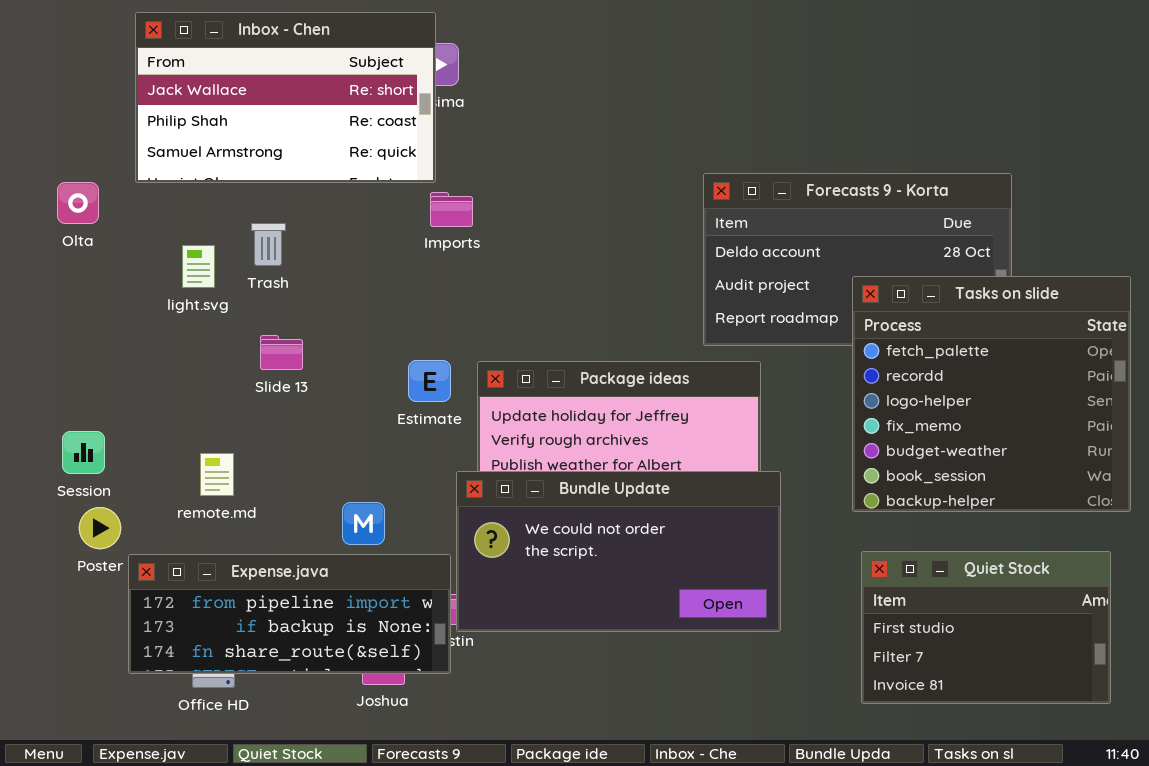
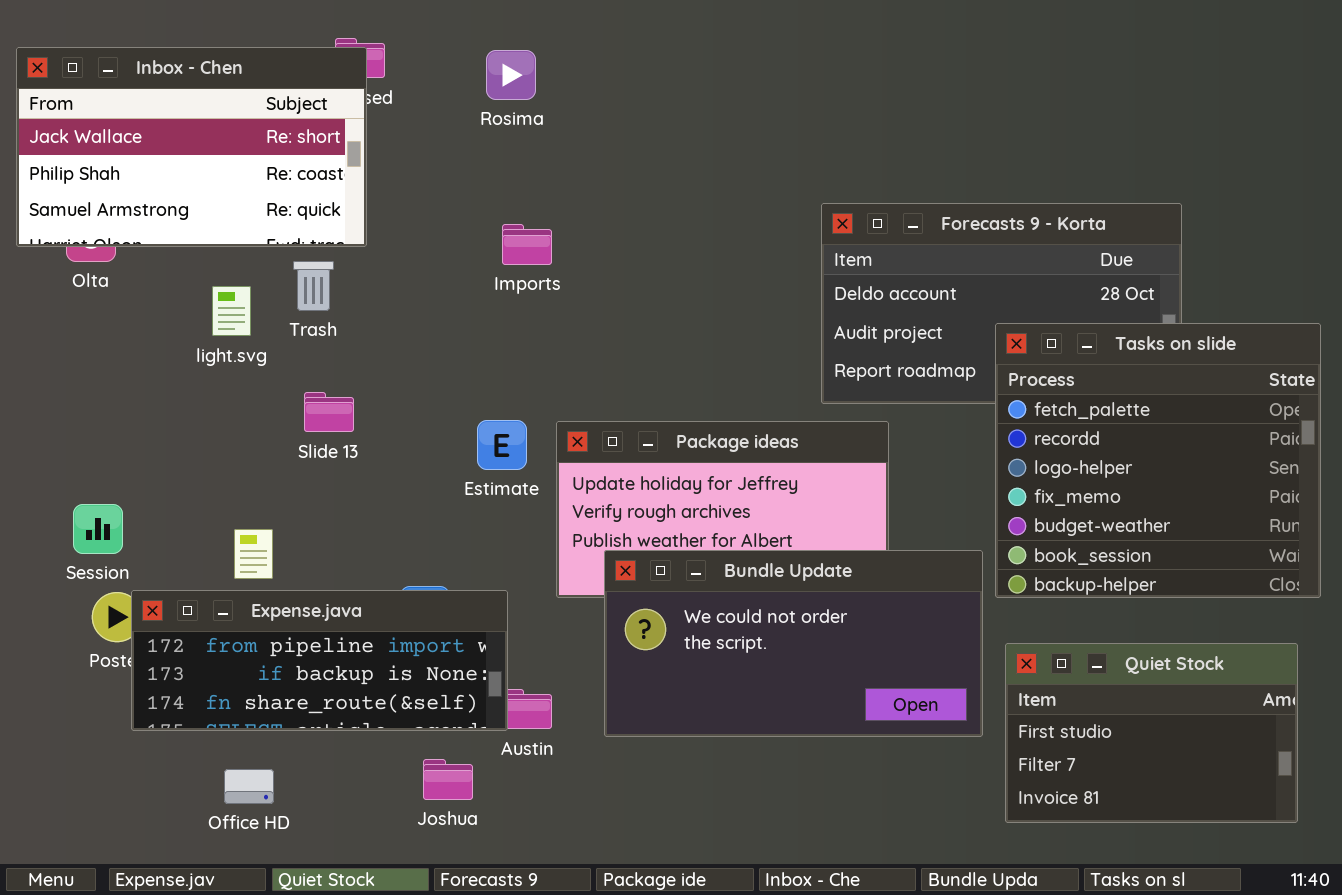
Inbox - Chen: [135,12,436,183] -> [16,47,367,247], moved
Bundle Update: [456,471,781,632] -> [604,550,983,737], moved
Expense.java: [128,554,451,674] -> [131,590,508,731], moved

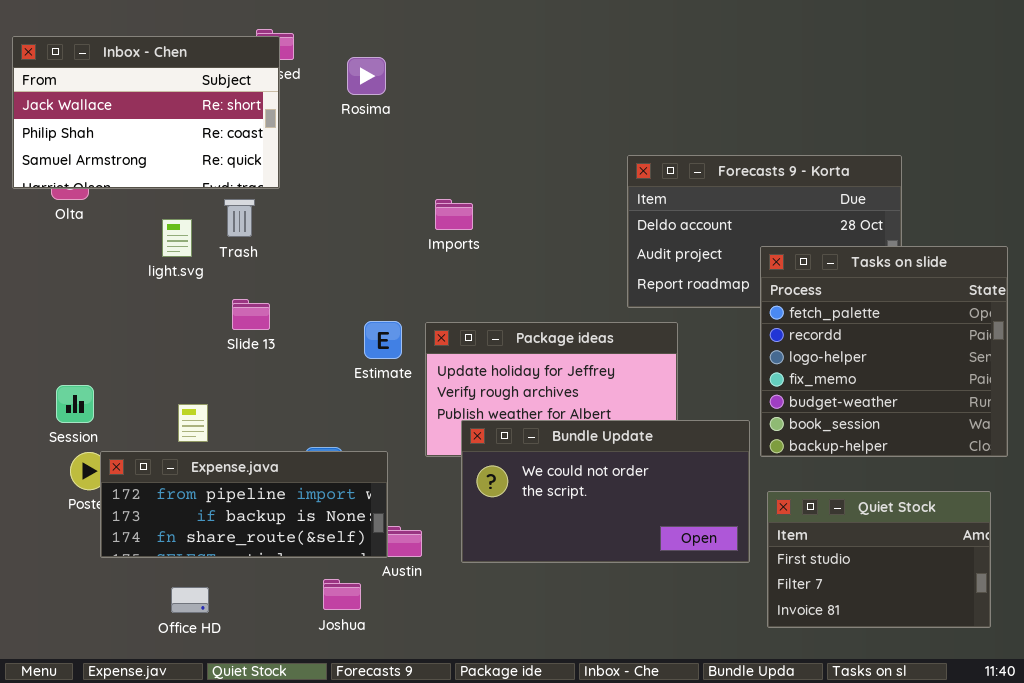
Rosima: [486,50,536,100] -> [347,57,386,95], moved
Imports: [502,224,552,265] -> [435,199,473,230], moved

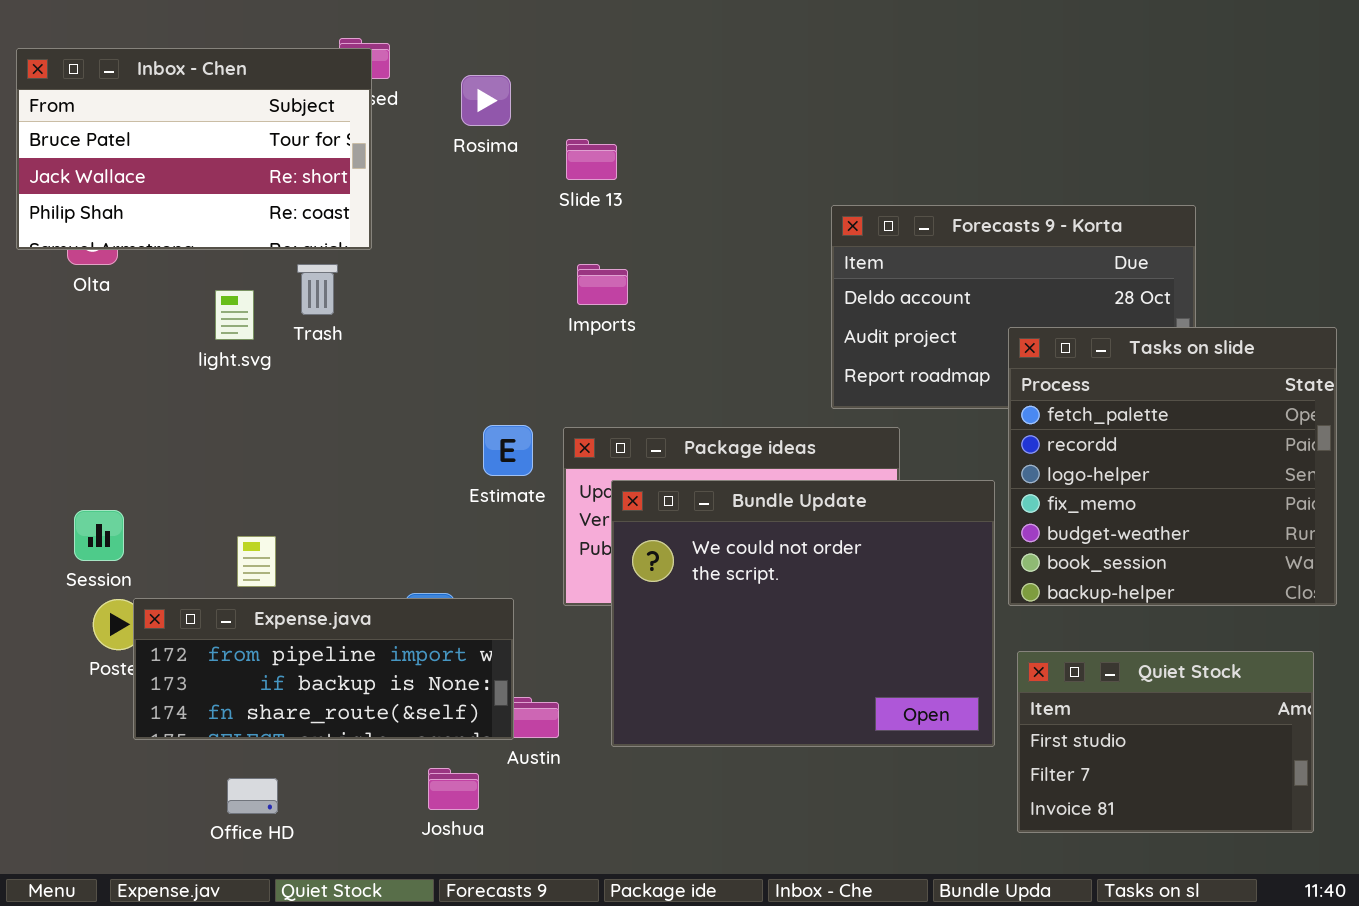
Inbox - Chen: [12,36,280,189] -> [16,48,372,250], scrolled up 1 row
Slide 13: [232,299,270,330] -> [566,139,617,180], moved
Bundle Update: [461,420,750,563] -> [611,480,995,747], resized

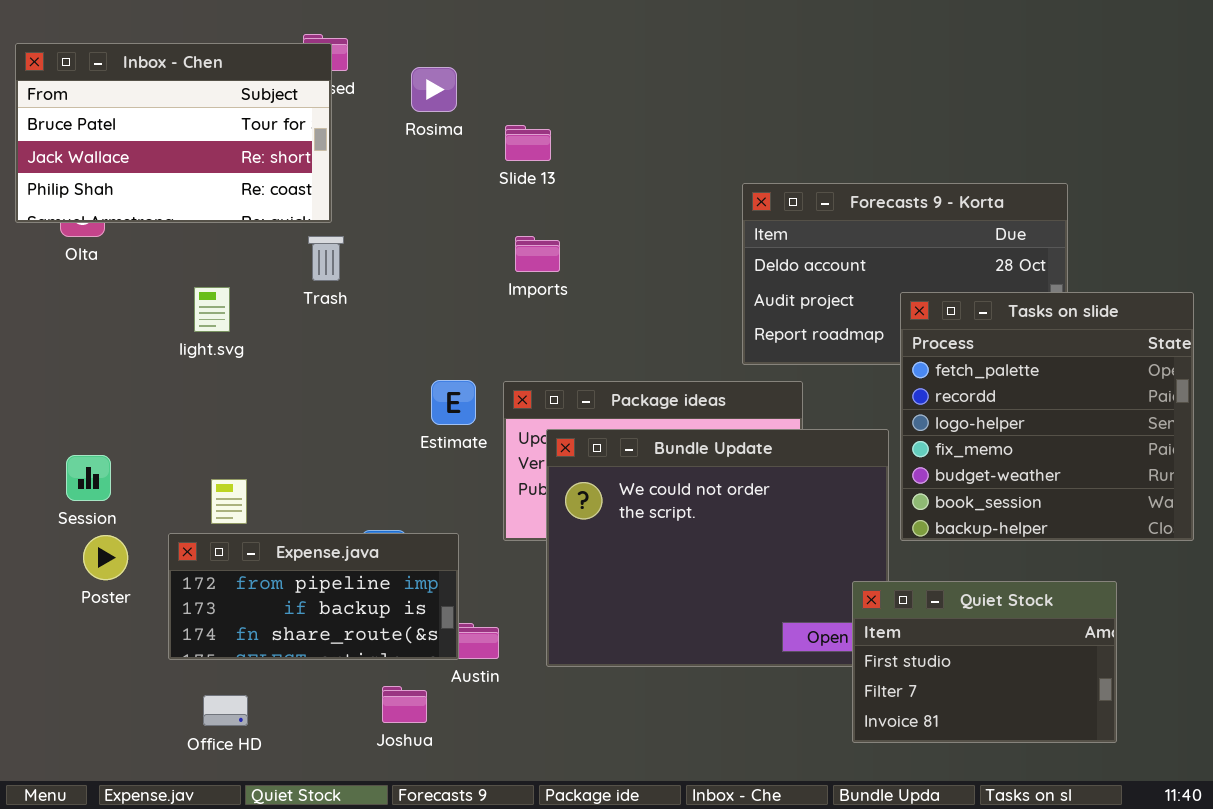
Trash: [297,264,338,315] -> [308,236,344,281], moved
light.svg: [215,290,254,340] -> [194,287,230,332], moved
Expense.java: [133,598,514,740] -> [168,533,459,660], resized
Quiet Stock: [1017,651,1314,833] -> [852,581,1117,743], moved

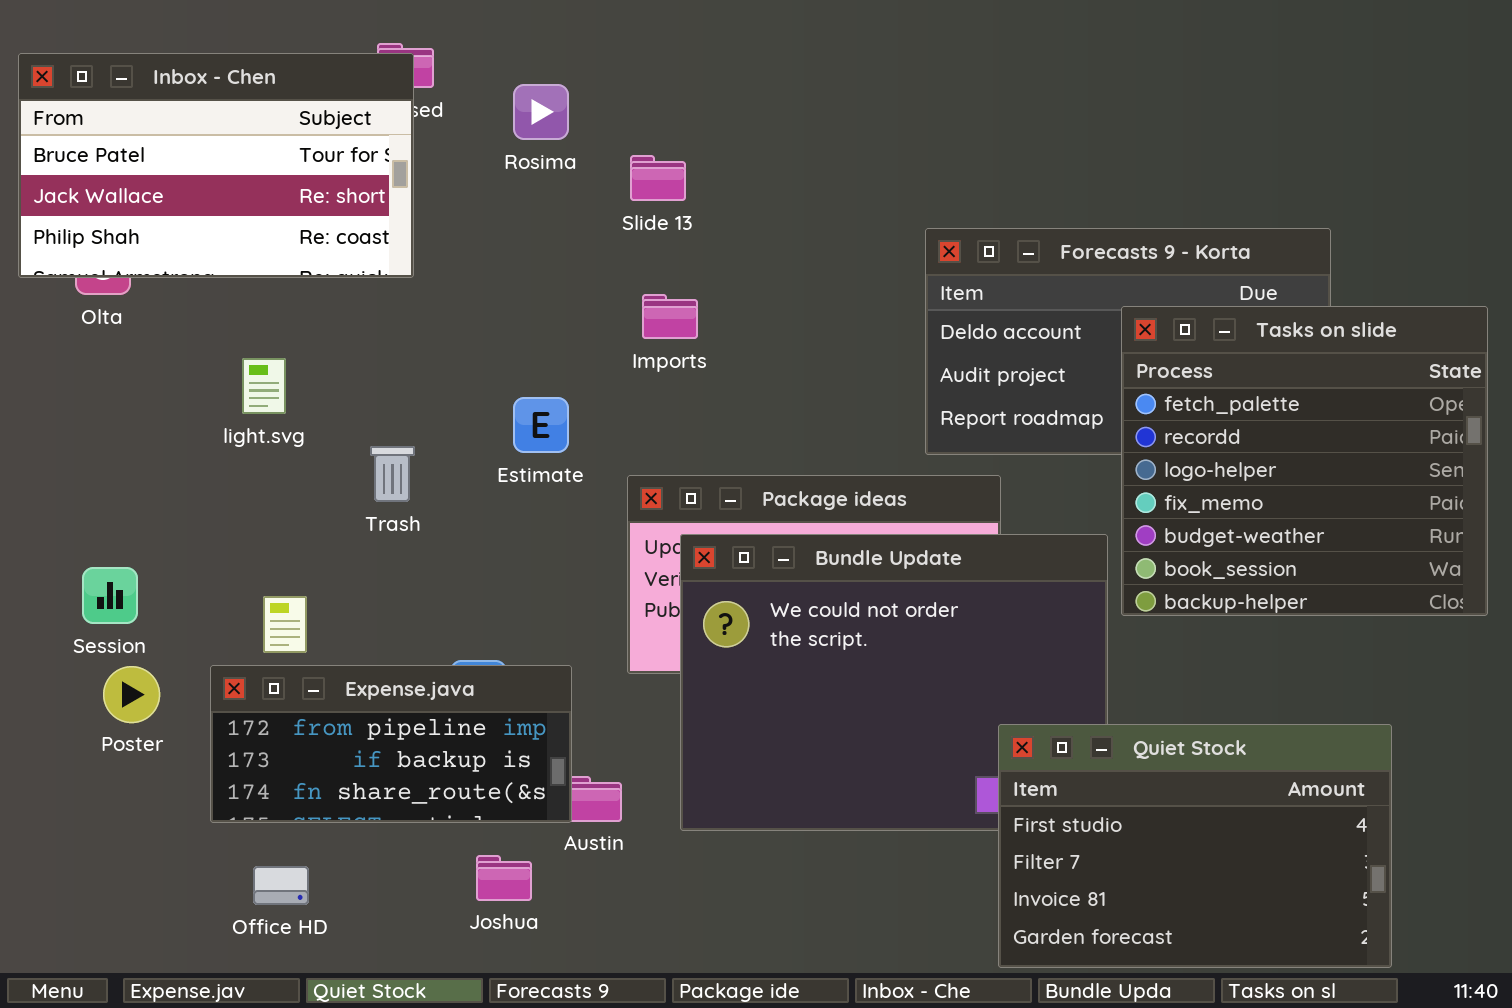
Trash: [308,236,344,281] -> [370,446,415,502], moved
Tasks on slide: [900,292,1194,541] -> [1121,306,1488,616], moved
Estimate: [431,380,476,425] -> [513,397,569,453], moved
Quiet Stock: [852,581,1117,743] -> [998,724,1392,968], resized

